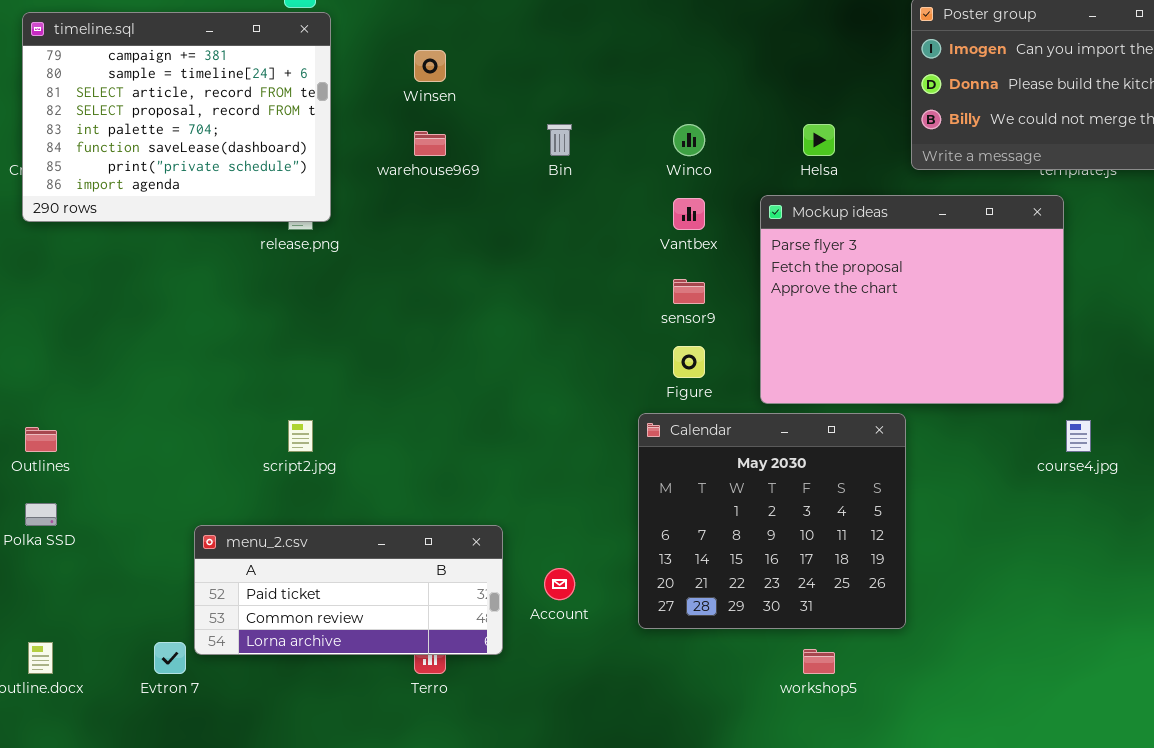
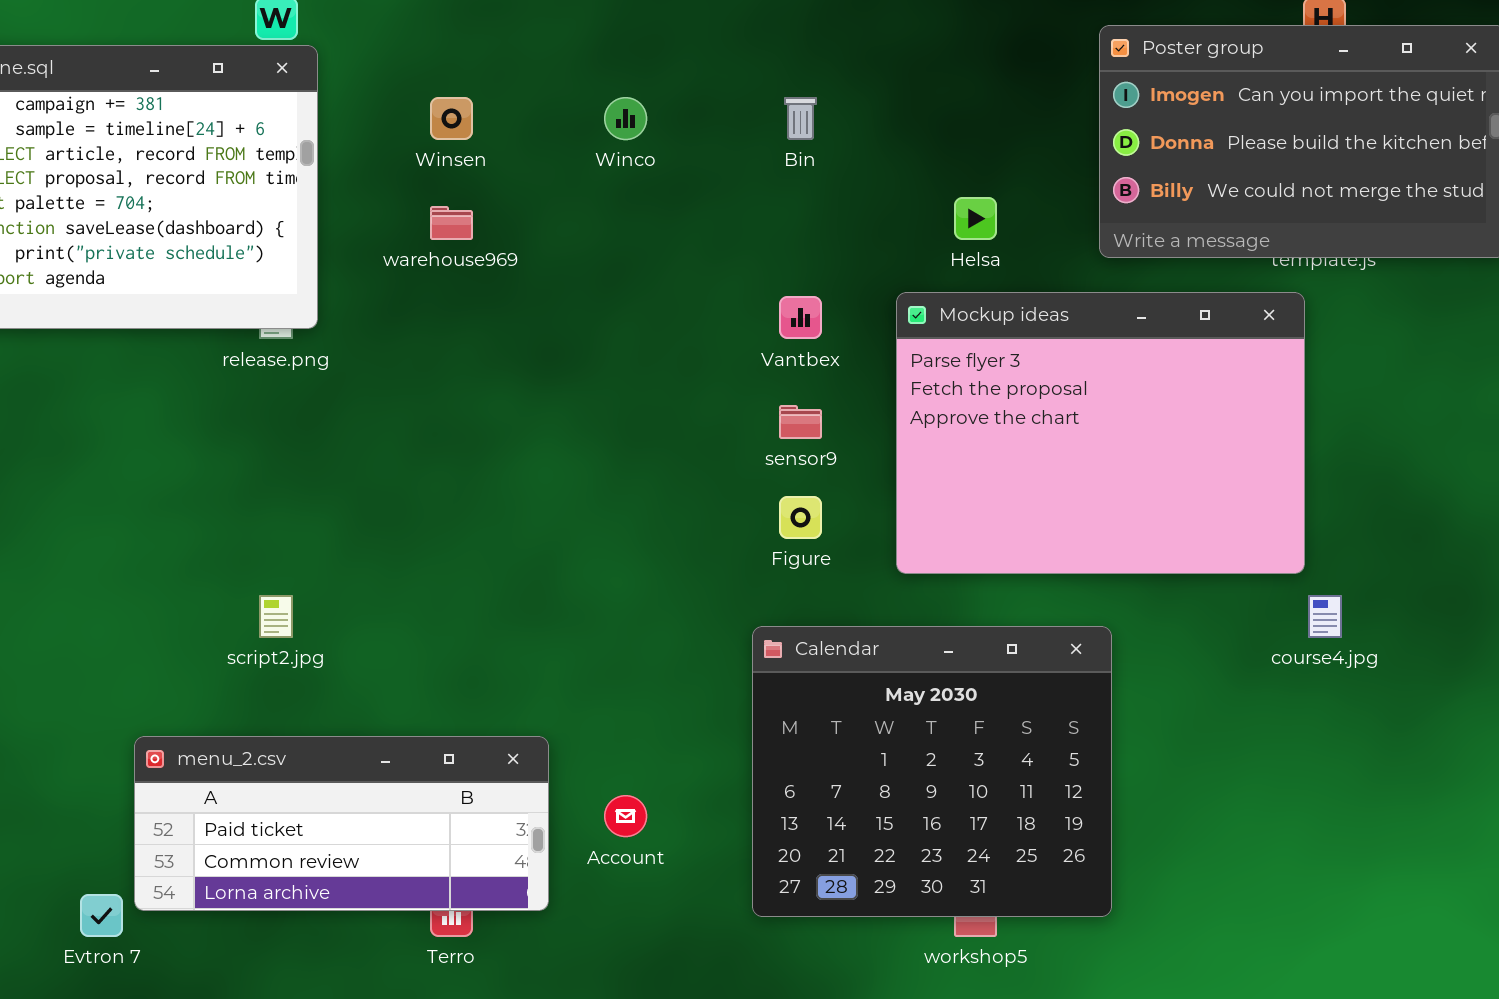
Bin: [547,124,572,156] -> [784,97,817,140], moved
Winco: [673,124,705,156] -> [604,97,647,140], moved
Calendar: [638,413,906,629] -> [752,626,1112,917], moved

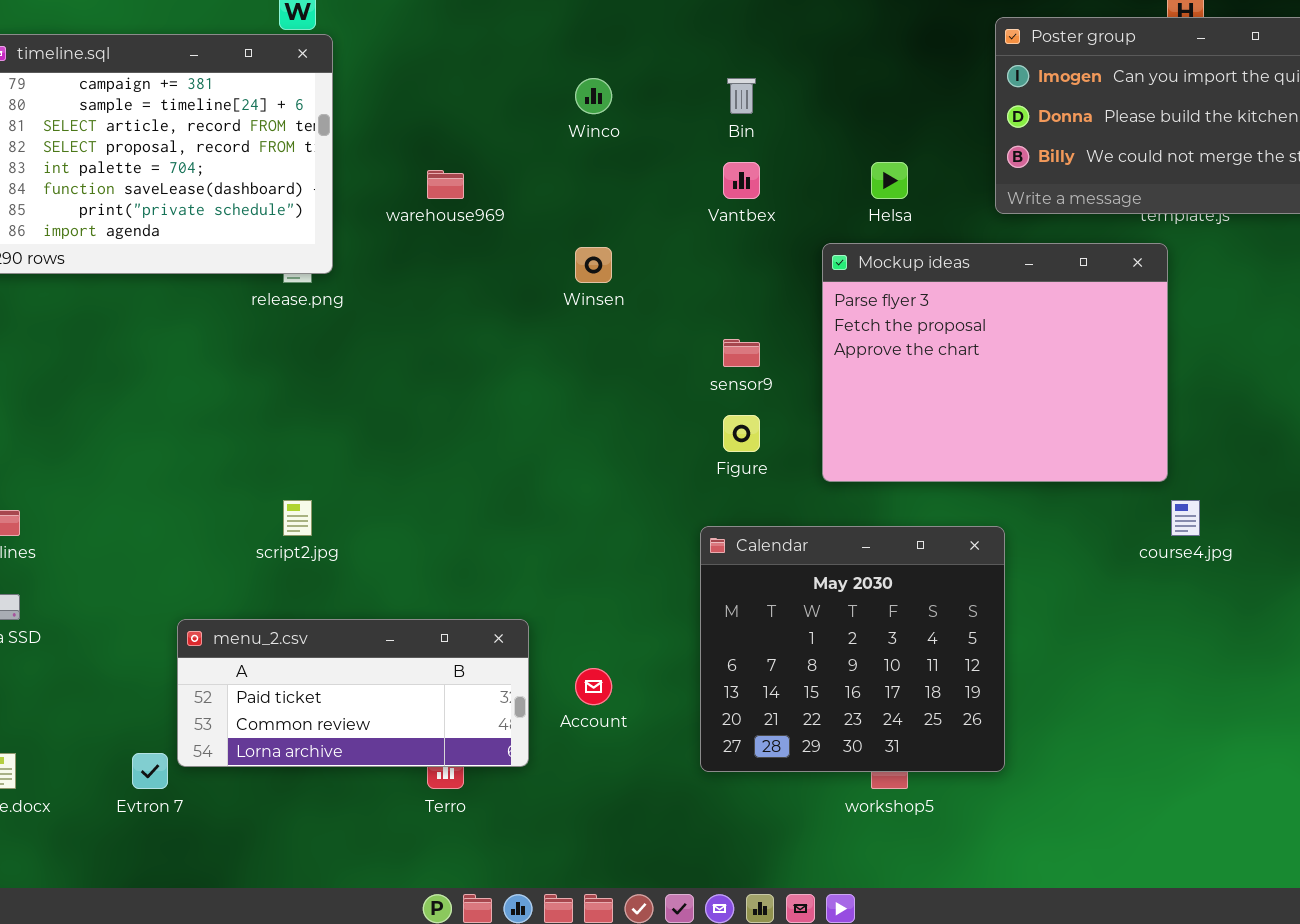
Winsen: [430,97,473,140] -> [575,247,612,283], moved
Vantbex: [779,296,822,339] -> [723,162,760,199], moved

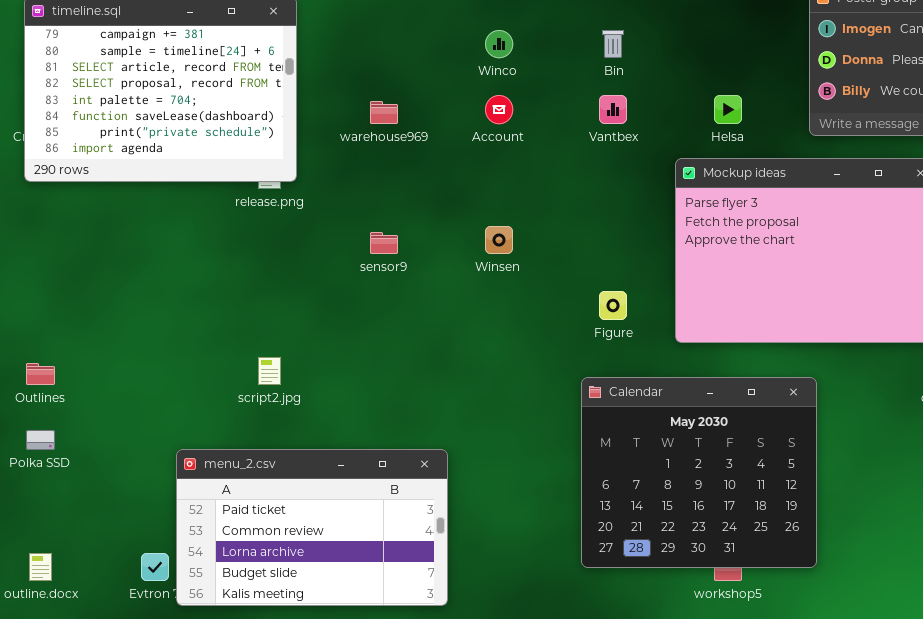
Winsen: [575,247,612,283] -> [485,226,513,254], moved
sensor9: [723,339,760,367] -> [370,232,398,254], moved
menu_2.csv: [177,619,529,767] -> [176,449,448,606], resized
Account: [575,668,612,705] -> [485,95,513,124], moved

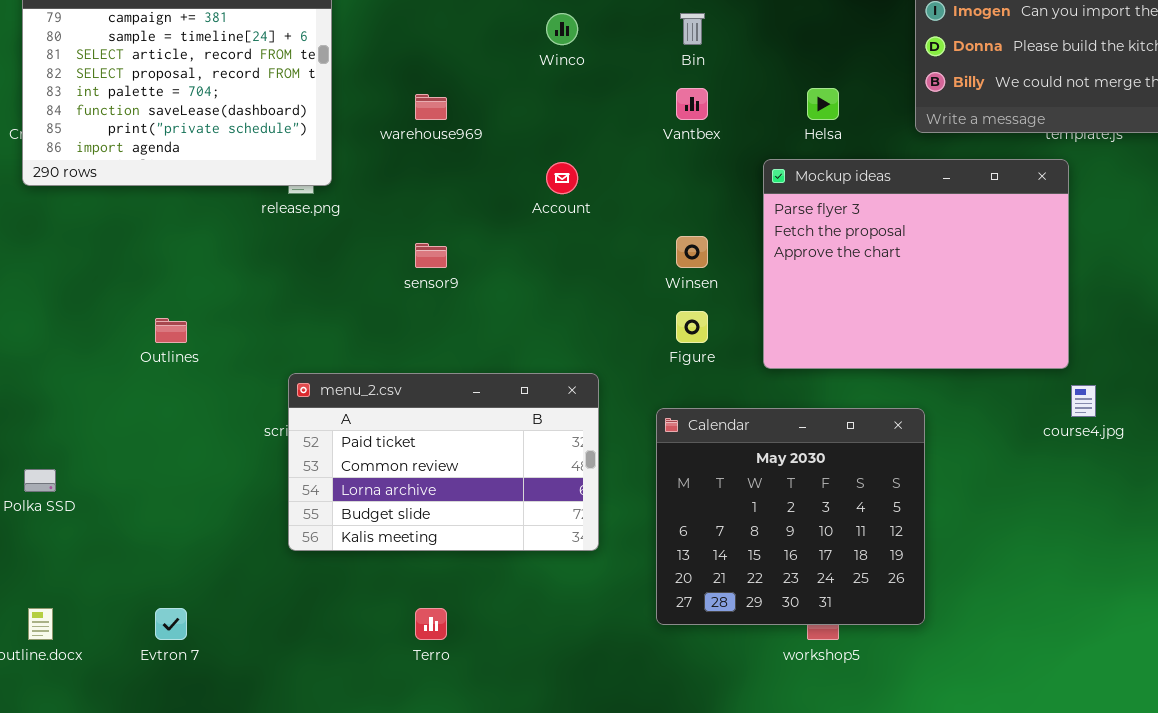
Account: [485,95,513,124] -> [546,162,578,194], moved
Winsen: [485,226,513,254] -> [676,236,708,268], moved
Outlines: [26,363,55,385] -> [155,318,187,343], moved
menu_2.csv: [176,449,448,606] -> [288,373,599,551], moved

